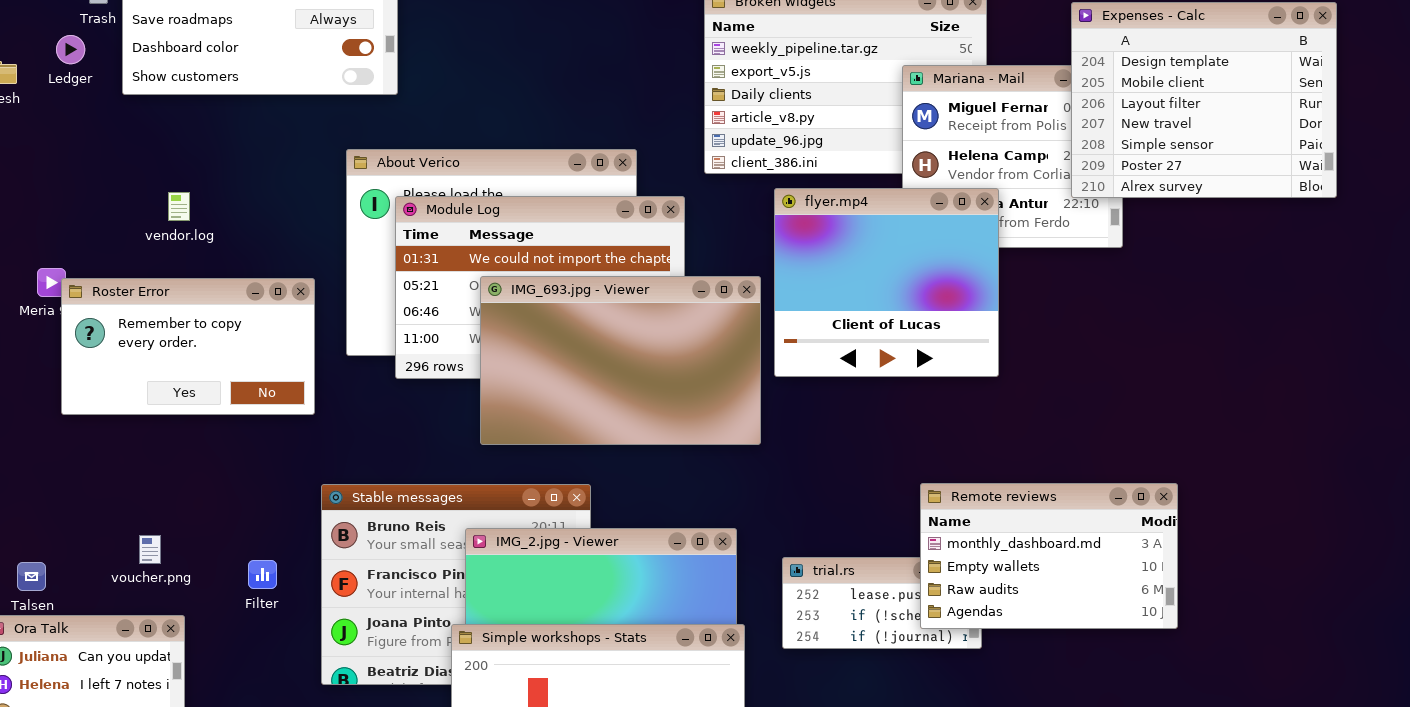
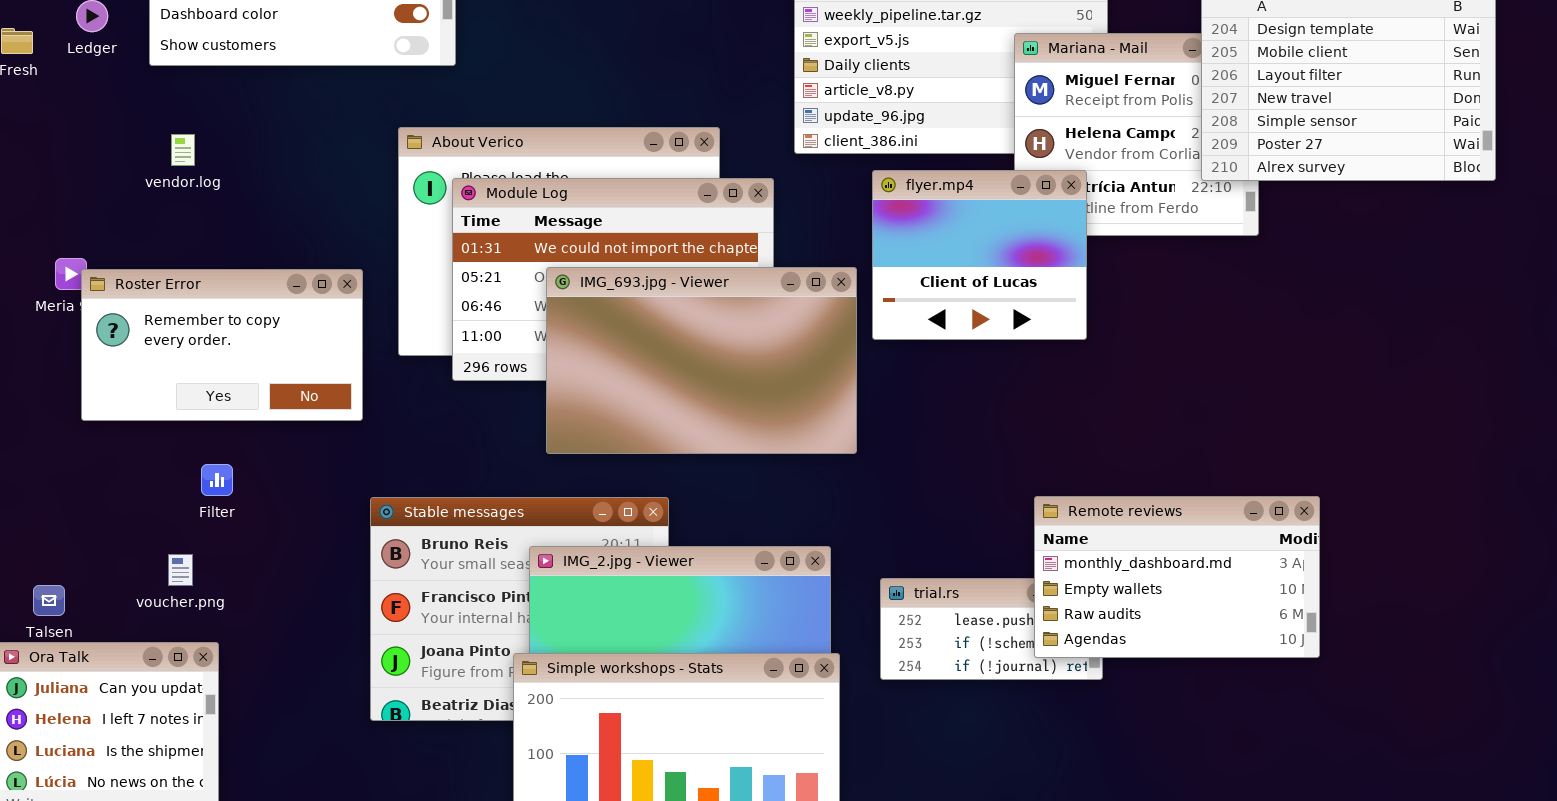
flyer.mp4: [774,188,999,377] -> [872,170,1087,340], resized
vendor.log: [168,192,190,221] -> [171,134,195,166], moved
Filter: [248,560,277,589] -> [201,464,233,496], moved

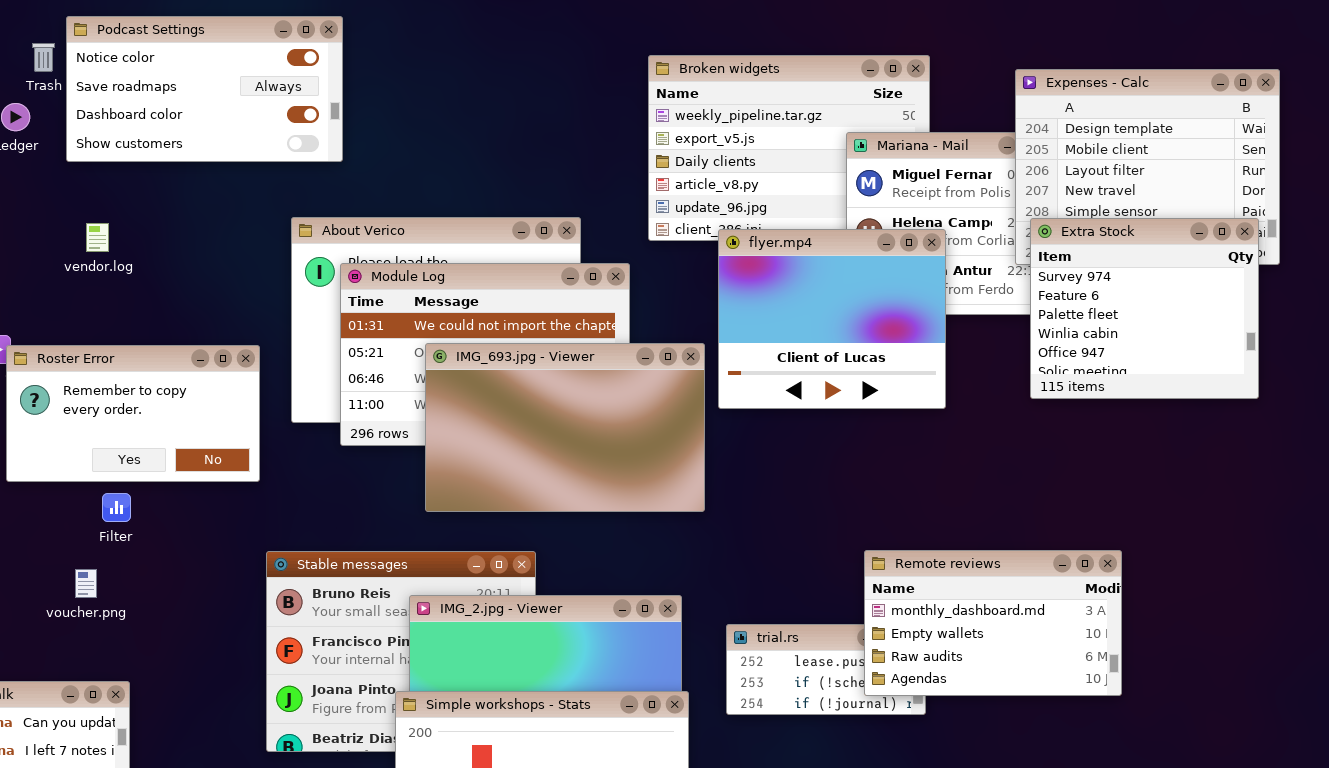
Extra Stock: none -> [1030,218,1259,399], opened
flyer.mp4: [872,170,1087,340] -> [718,229,946,409], resized
Filter: [201,464,233,496] -> [102,493,131,522], moved
voucher.png: [168,554,193,586] -> [75,569,97,598], moved

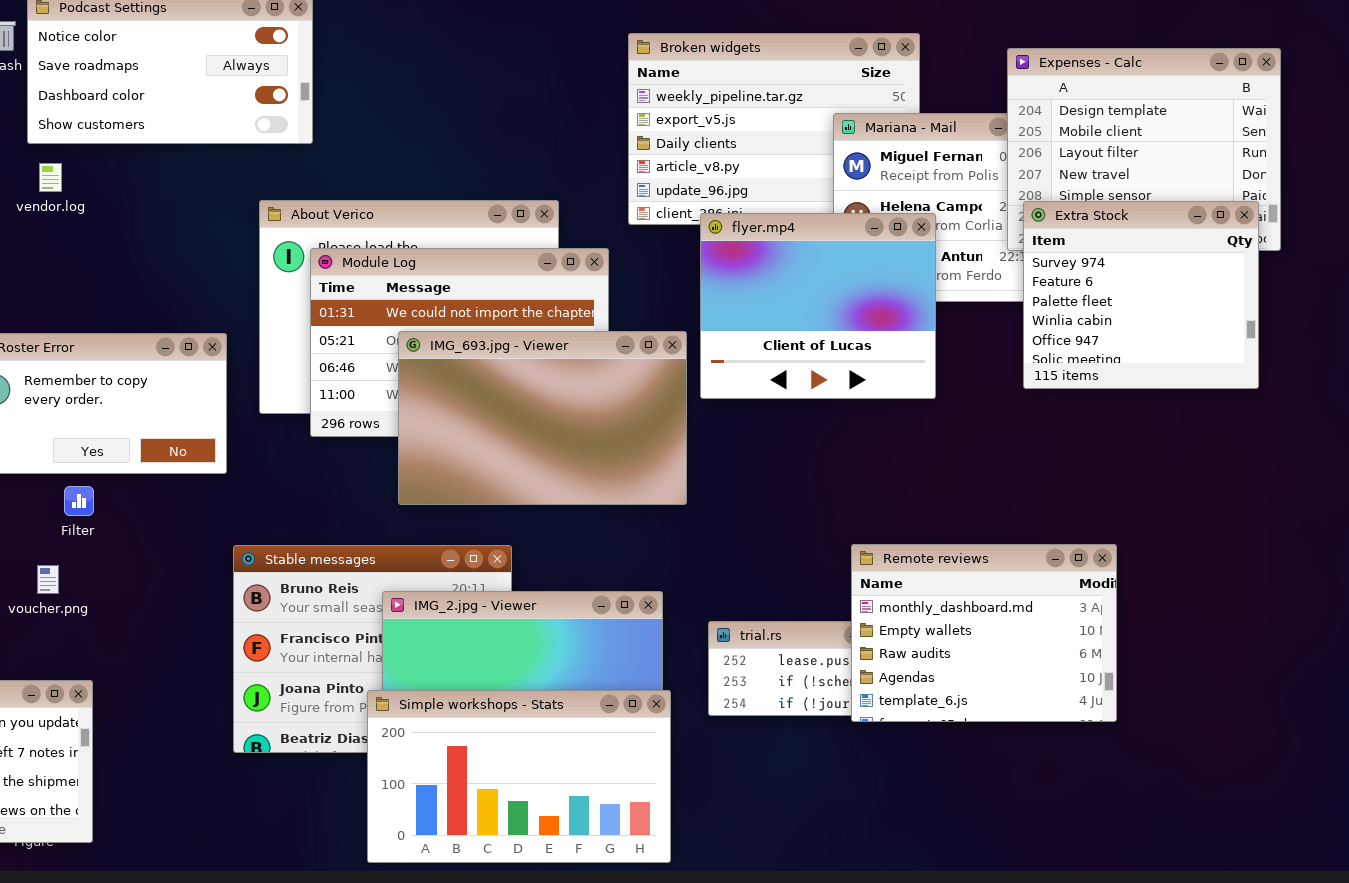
vendor.log: [86,223,109,252] -> [39,163,62,192], moved
Remote reviews: [864,550,1122,696] -> [851,544,1117,722], resized

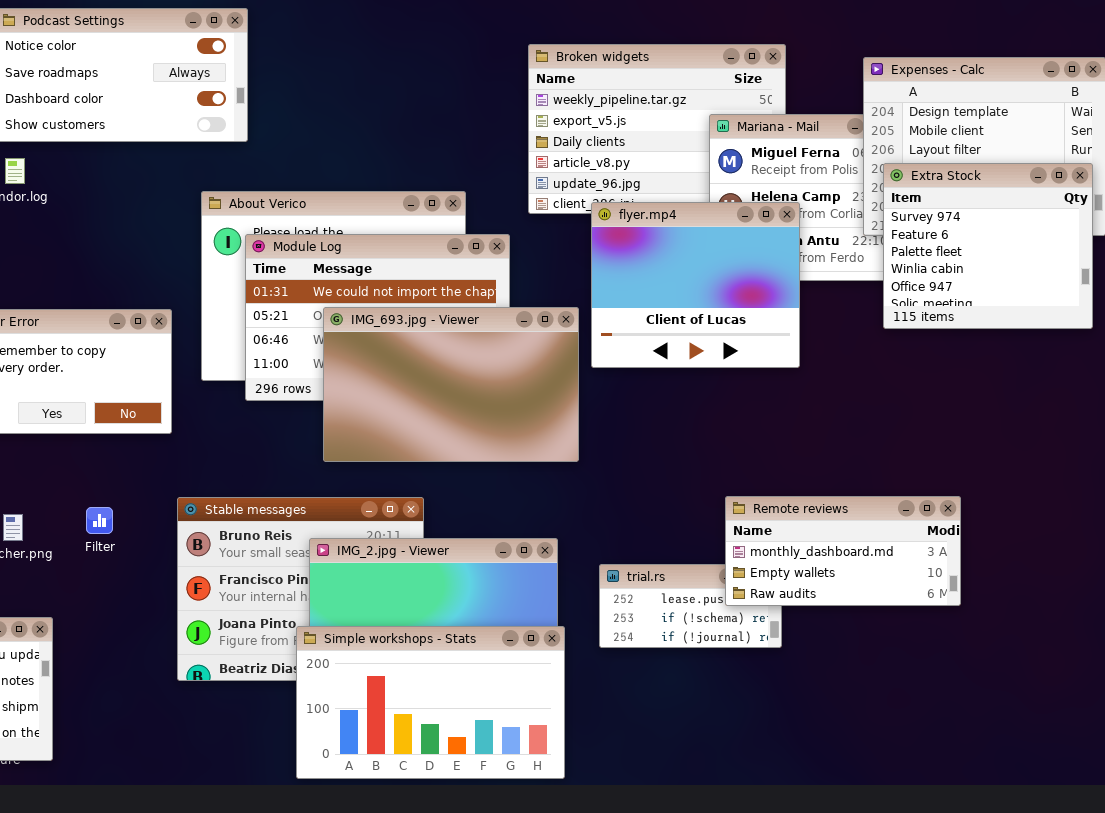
Extra Stock: [1023,201,1259,389] -> [883,163,1093,329], moved
Filter: [64,486,94,516] -> [86,507,113,534], moved
Remote reviews: [851,544,1117,722] -> [725,496,961,606], resized

